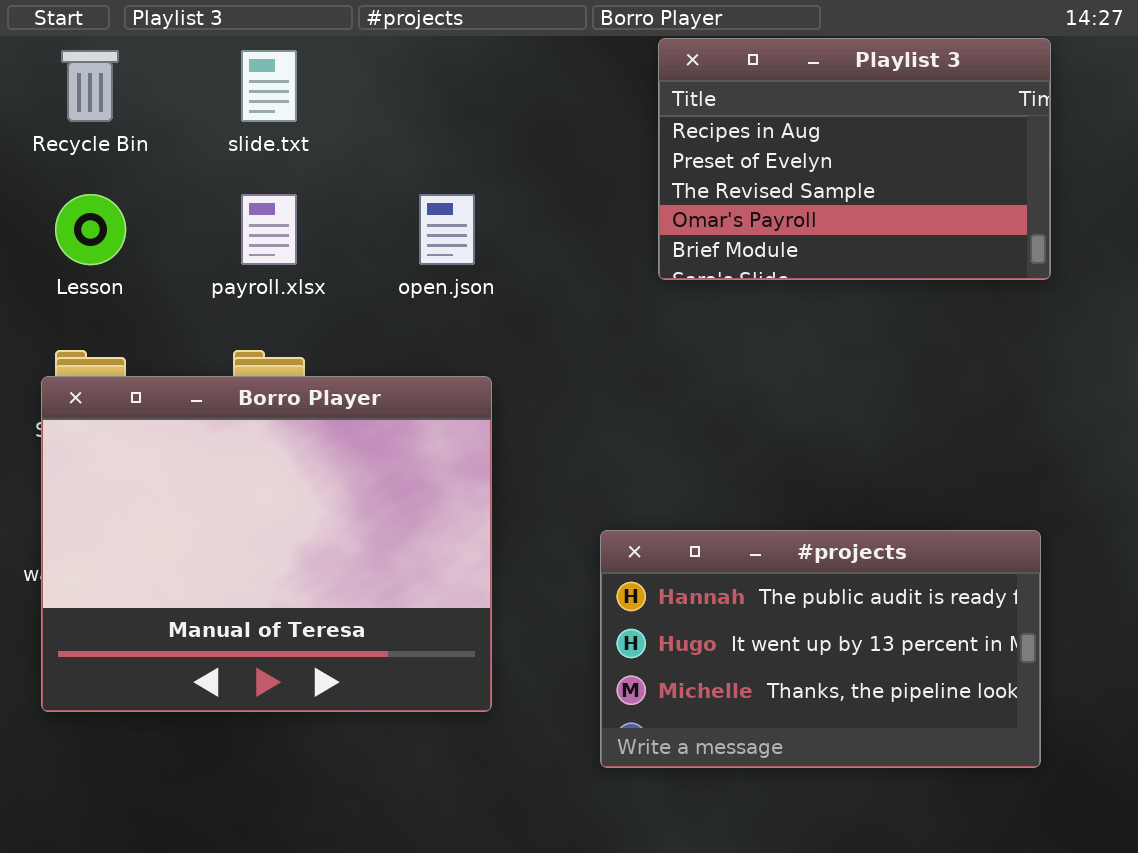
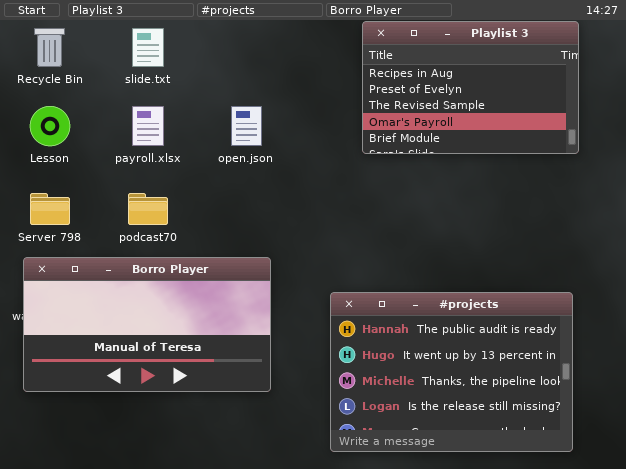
Borro Player: [41,376,492,712] -> [23,257,271,392], resized
#projects: [600,530,1041,768] -> [330,292,573,452], resized

